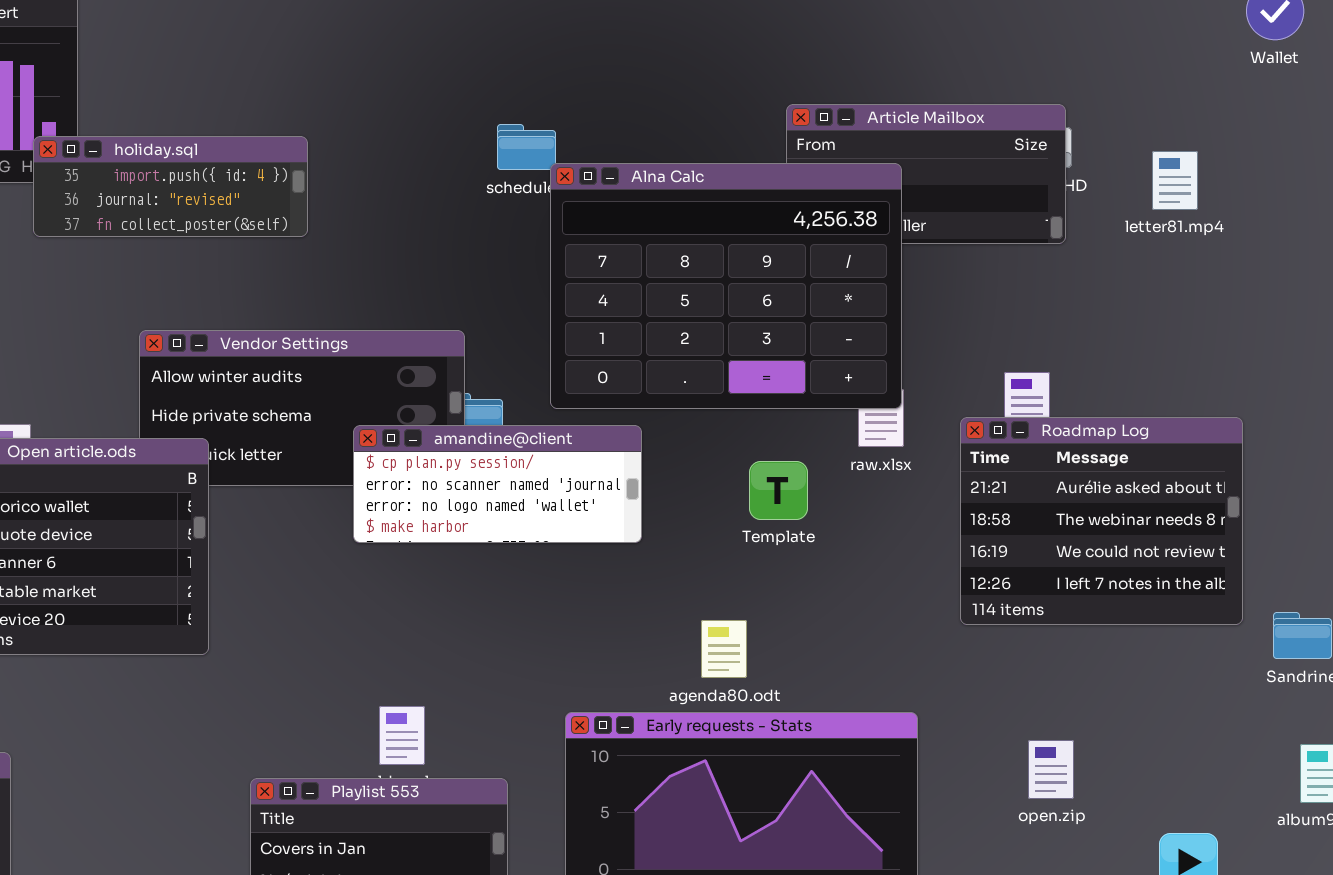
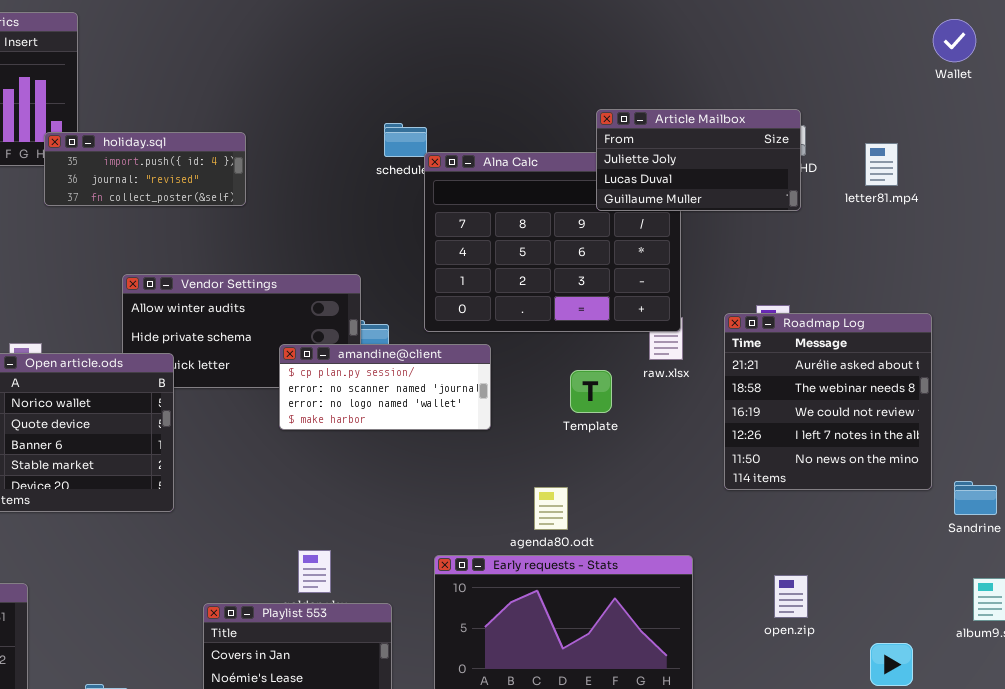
Article Mailbox: [786,104,1066,244] -> [596,109,801,211], raised
Roadmap Log: [960,417,1243,625] -> [724,313,932,490], resized

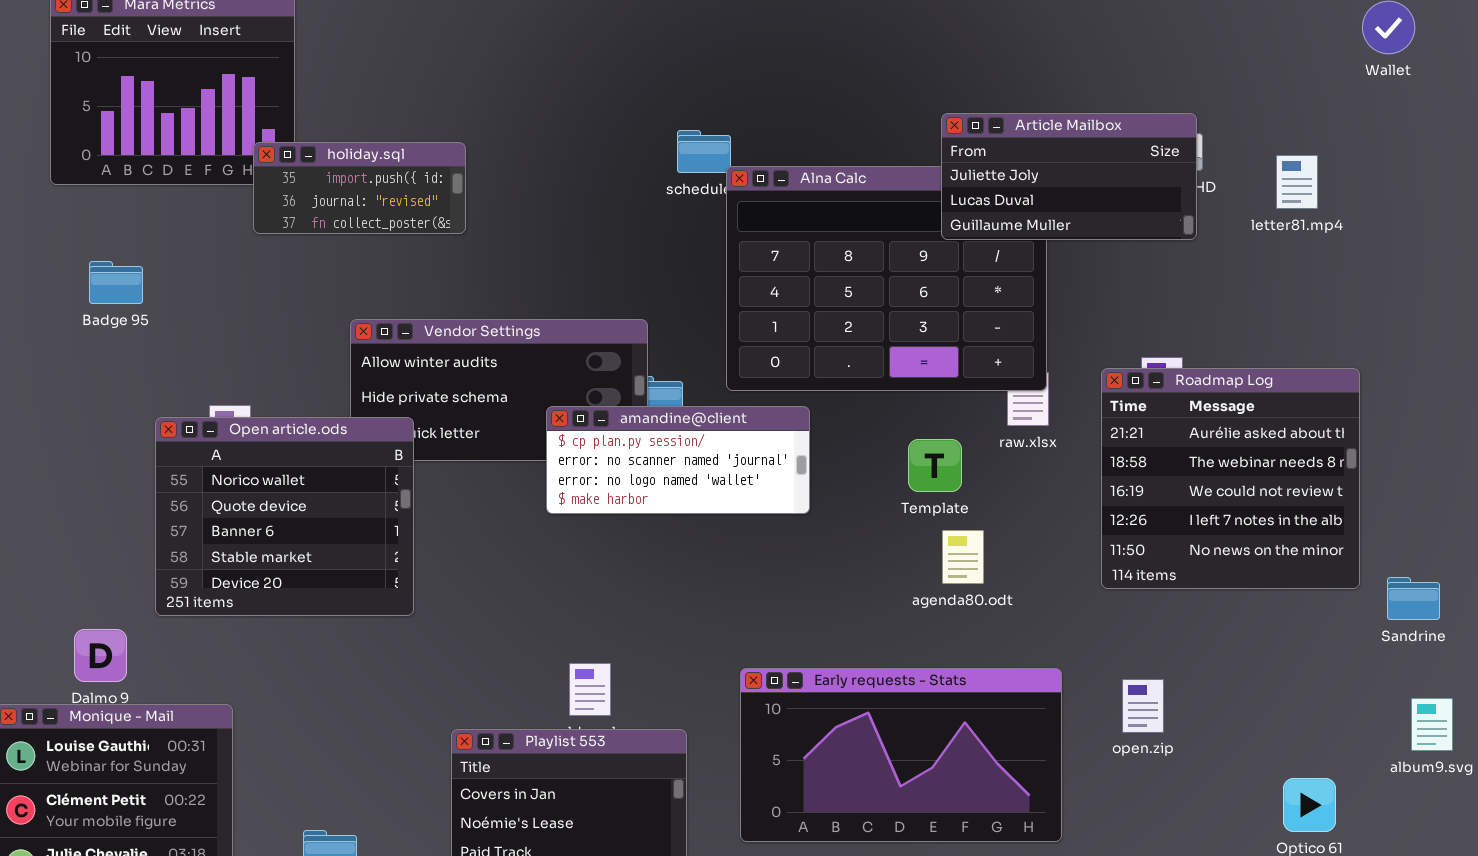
holiday.sql: [44,132,246,206] -> [253,142,466,234], resized
agenda80.odt: [534,487,568,530] -> [942,530,984,584], moved
open.zip: [774,575,808,618] -> [1122,679,1164,733], moved

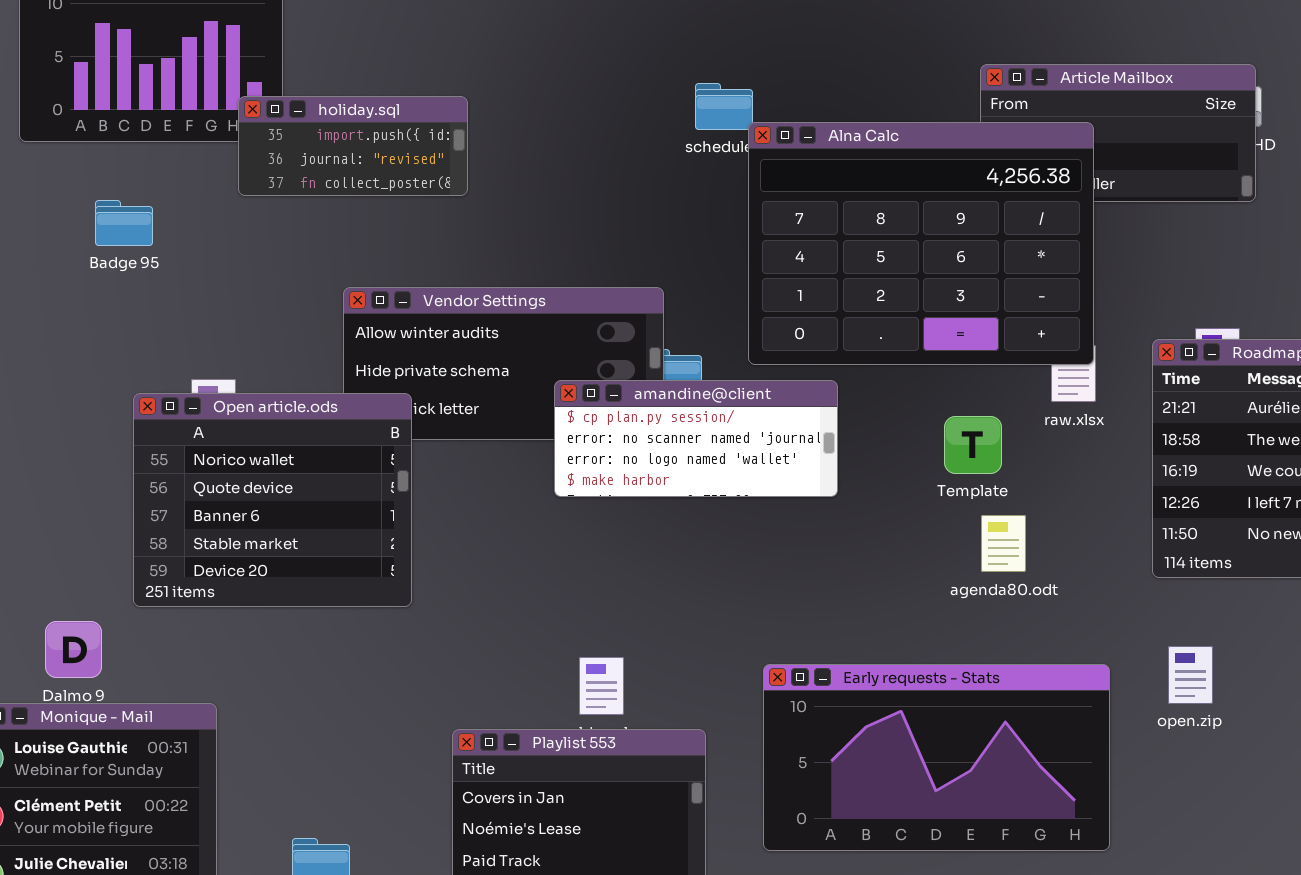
Alna Calc: [726,166,1047,391] -> [748,122,1094,365], raised
Badge 95: [89,261,143,304] -> [95,200,153,246], moved
open.zip: [1122,679,1164,733] -> [1168,646,1213,704], moved

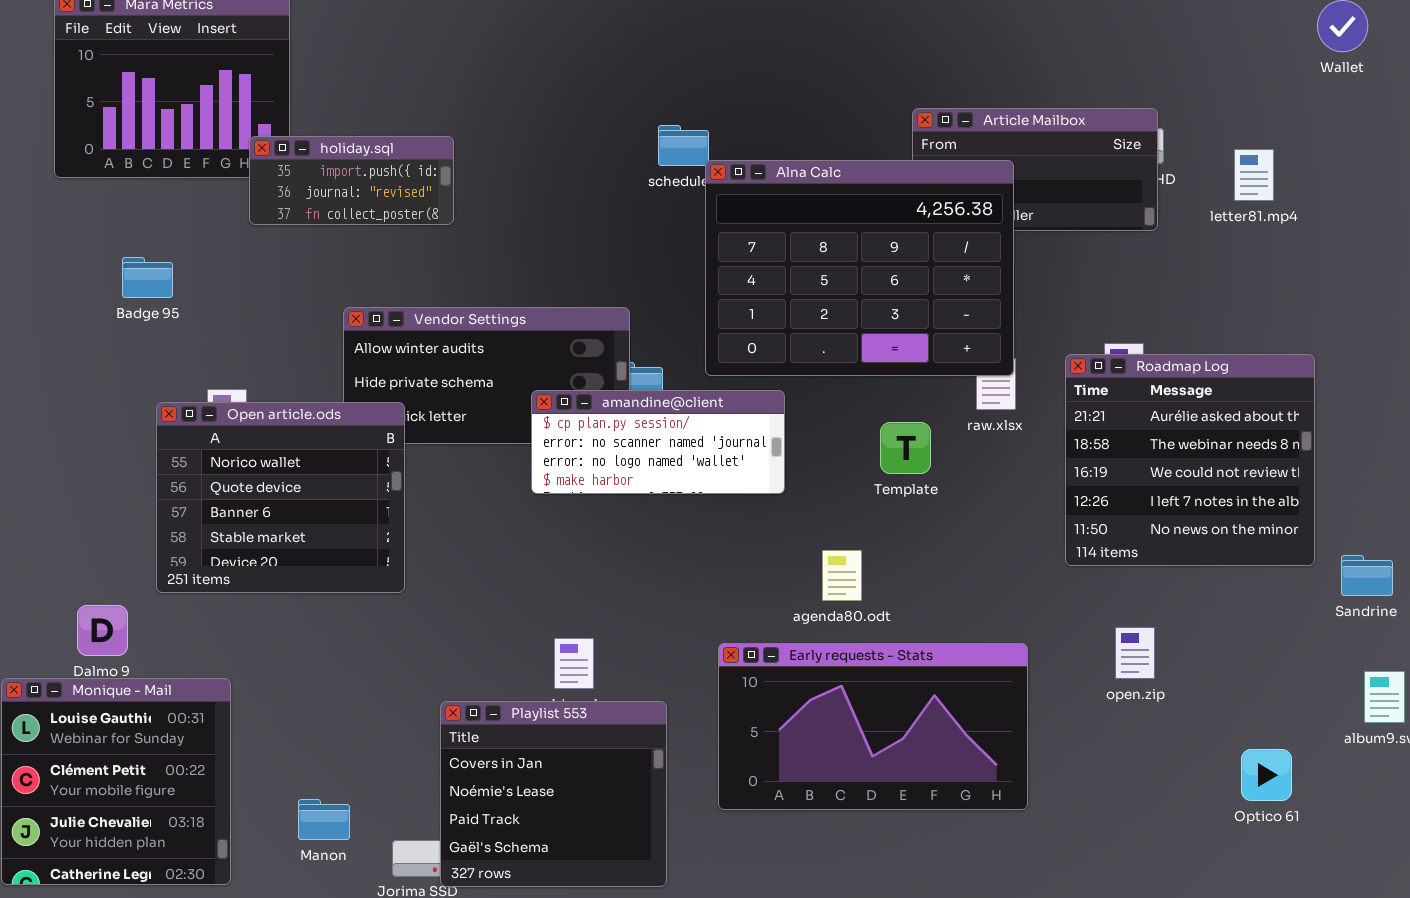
Badge 95: [95,200,153,246] -> [122,257,173,298], moved
agenda80.odt: [981,515,1026,572] -> [822,550,862,601], moved
open.zip: [1168,646,1213,704] -> [1115,627,1155,679], moved

